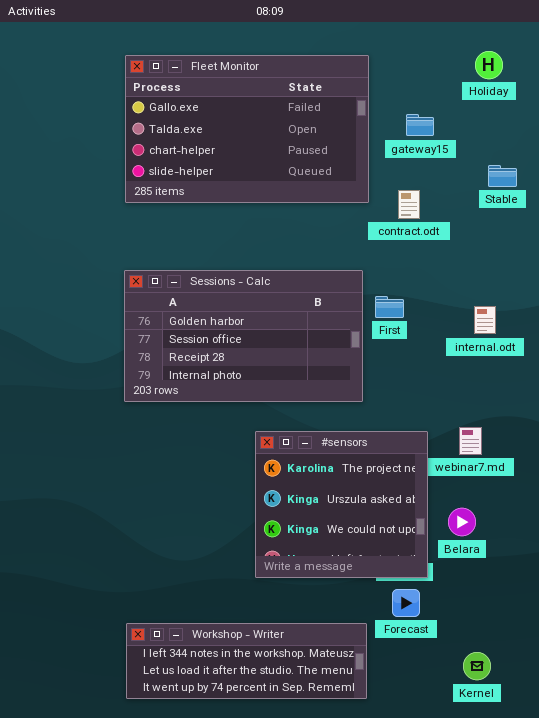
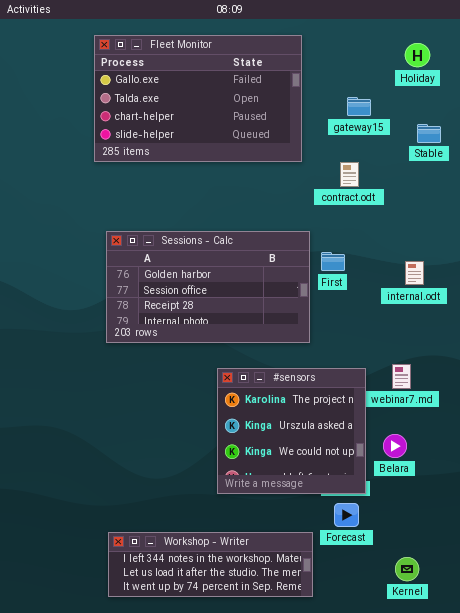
Fleet Monitor: [125,55,369,203] -> [94,35,302,162], moved
Stable: [488,165,517,187] -> [417,124,441,143], moved

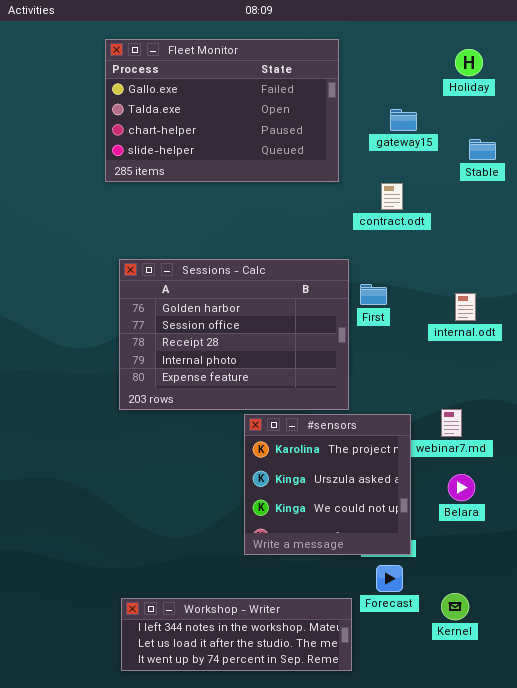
Sessions - Calc: [106,231,310,343] -> [119,259,349,410], resized
Belara: [383,434,407,458] -> [448,474,475,501], moved
Kernel: [395,557,419,581] -> [441,593,469,620], moved

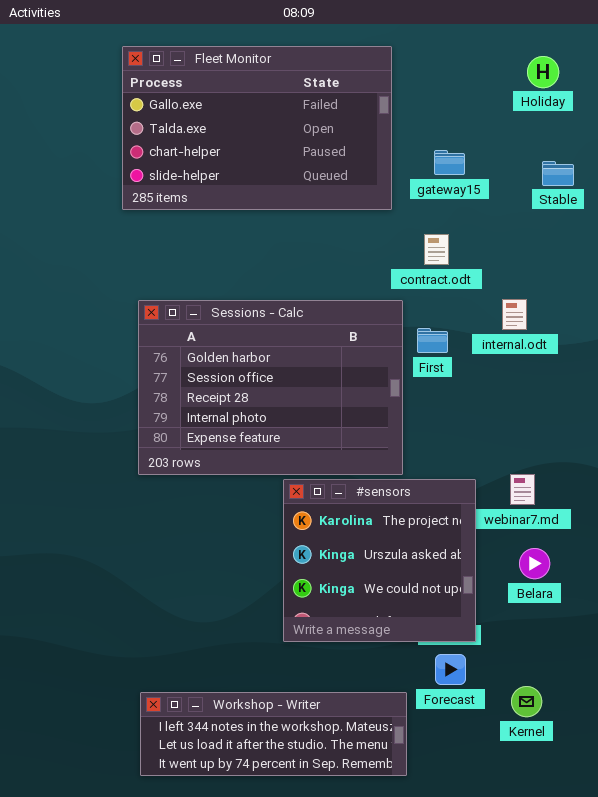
gateway15: [390,109,417,131] -> [434,150,465,175], moved
contract.odt: [381,183,403,210] -> [424,234,449,265], moved
internal.odt: [455,293,476,321] -> [502,299,527,330], moved

